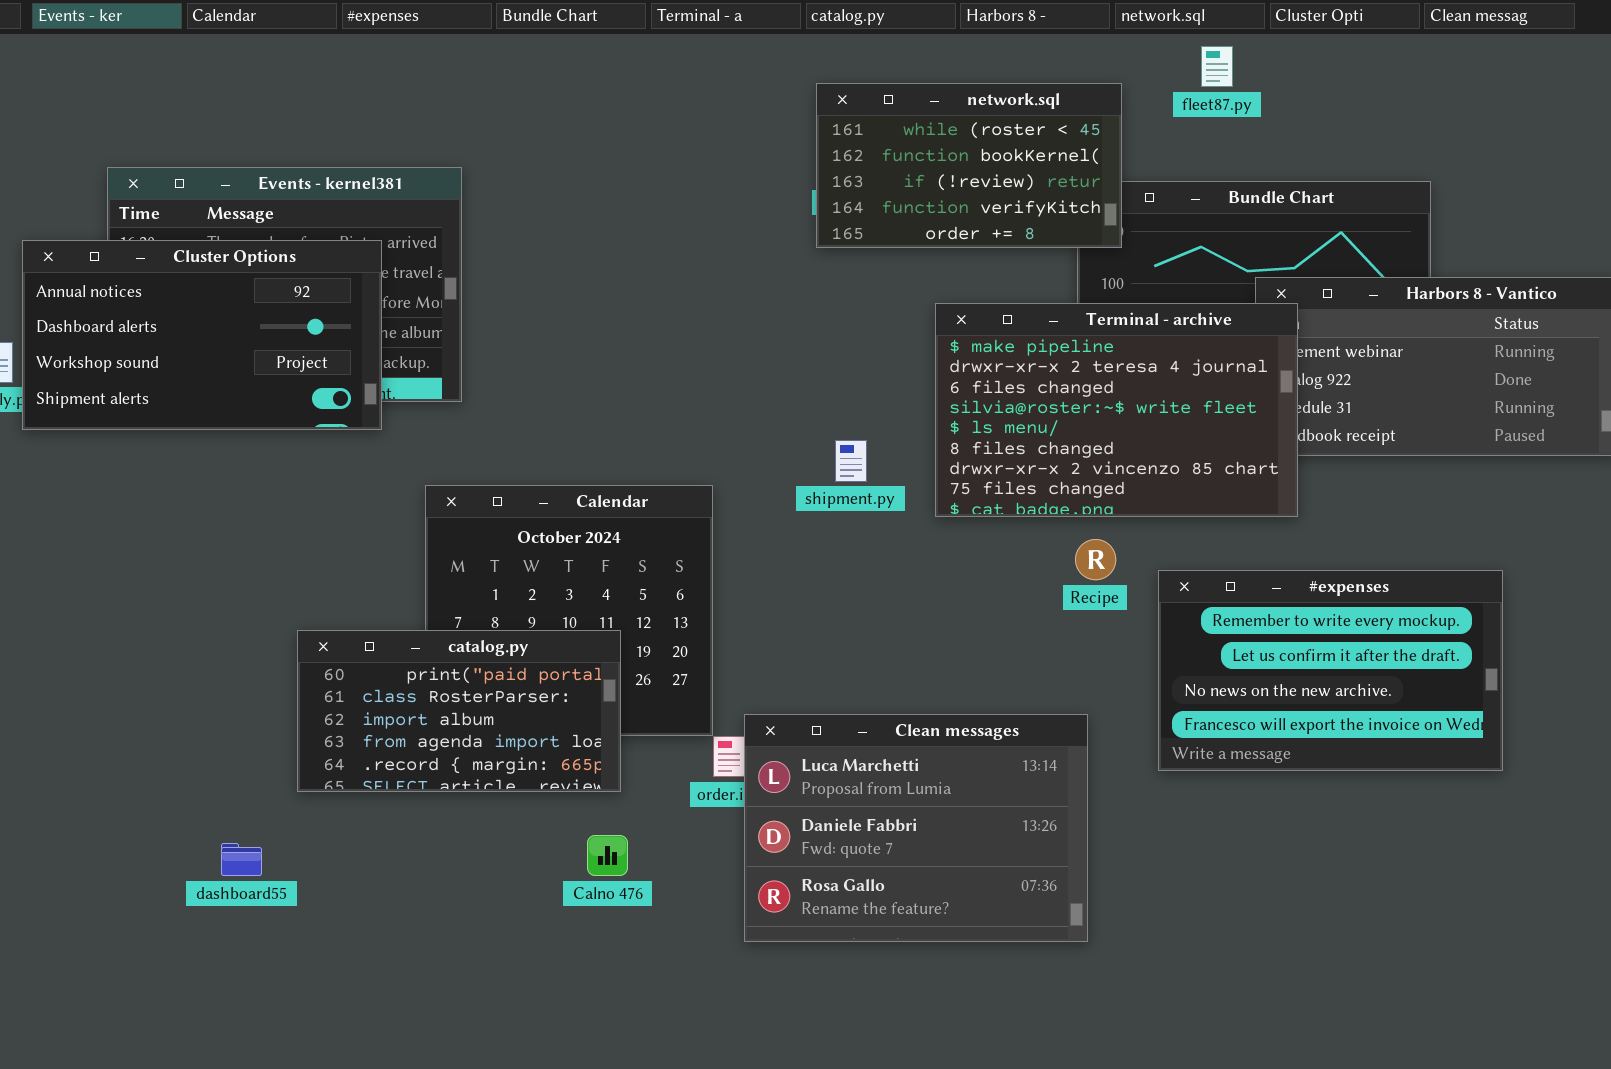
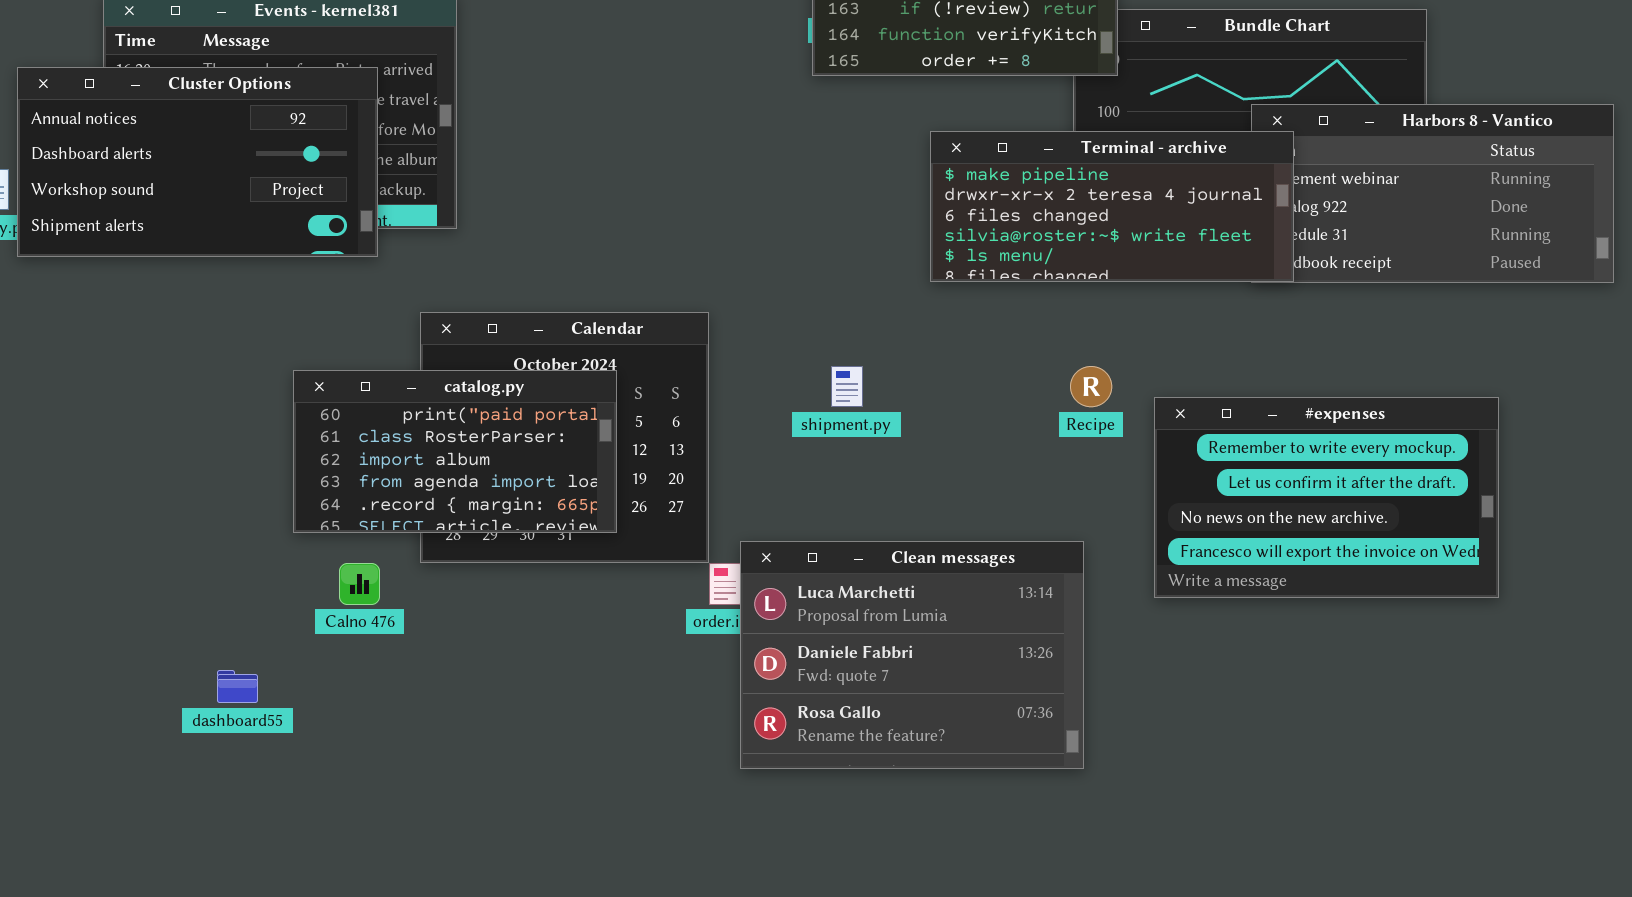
Terminal - archive: [935,303,1298,517] -> [930,131,1294,282], resized
shipment.py: [835,440,867,482] -> [831,366,863,407], moved
catalog.py: [297,630,621,792] -> [293,370,617,533], moved
Calno 476: [587,835,628,876] -> [339,563,380,605], moved

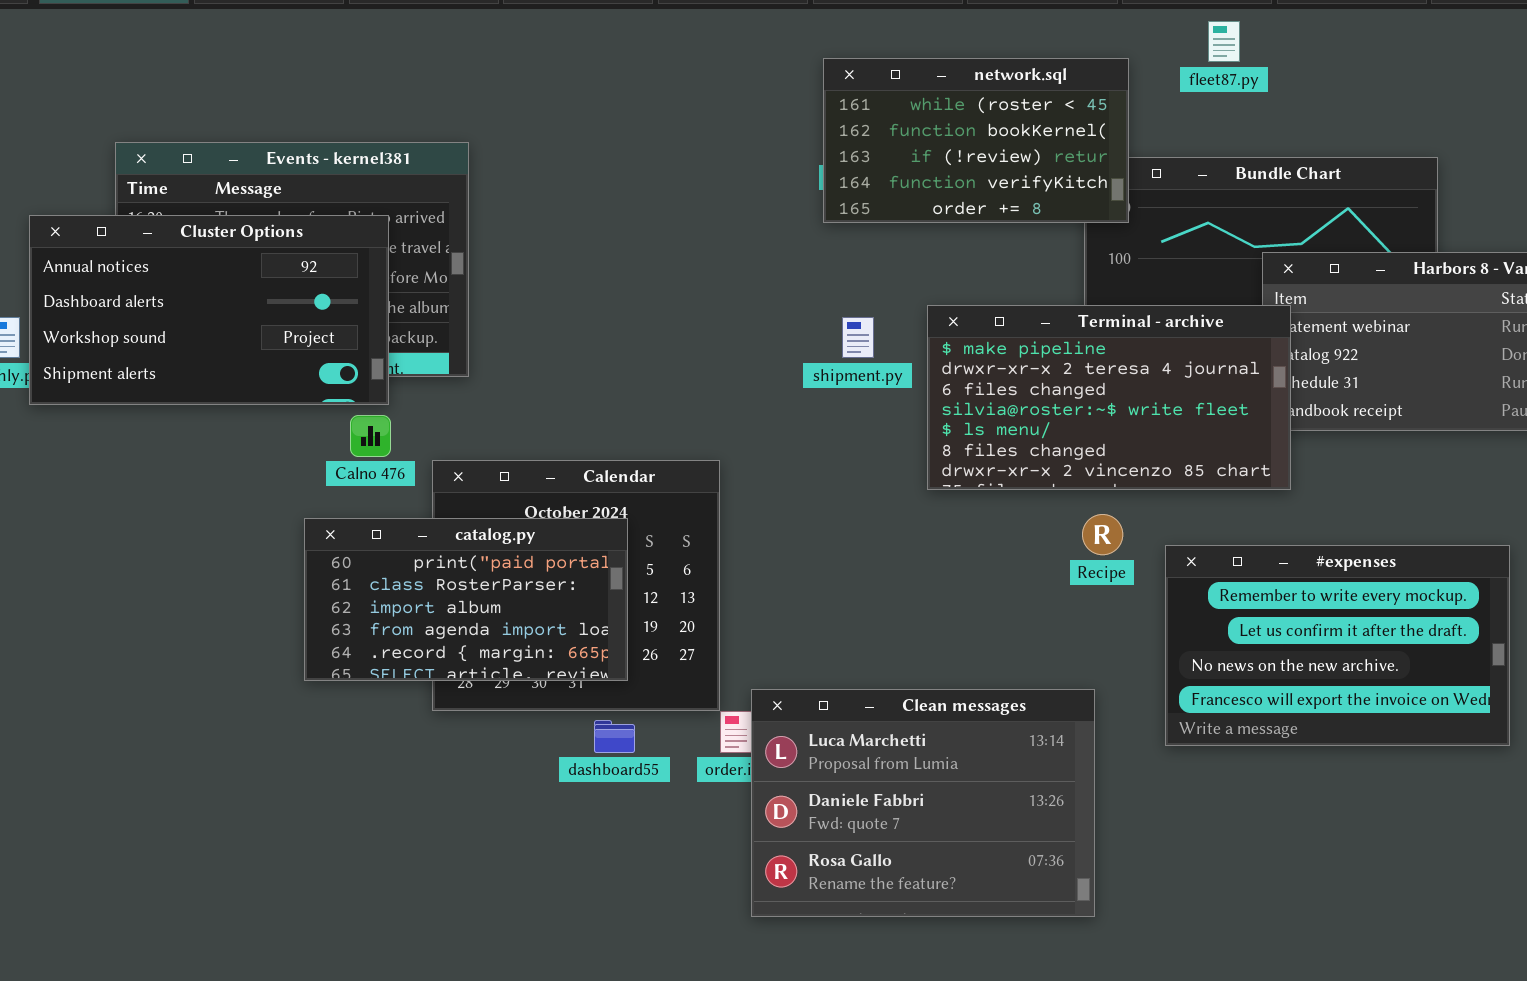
Terminal - archive: [930,131,1294,282] -> [927,305,1291,490], moved, resized
shipment.py: [831,366,863,407] -> [842,317,874,358], moved
Calno 476: [339,563,380,605] -> [350,415,391,457], moved
dashboard55: [217,670,258,703] -> [594,720,635,753], moved

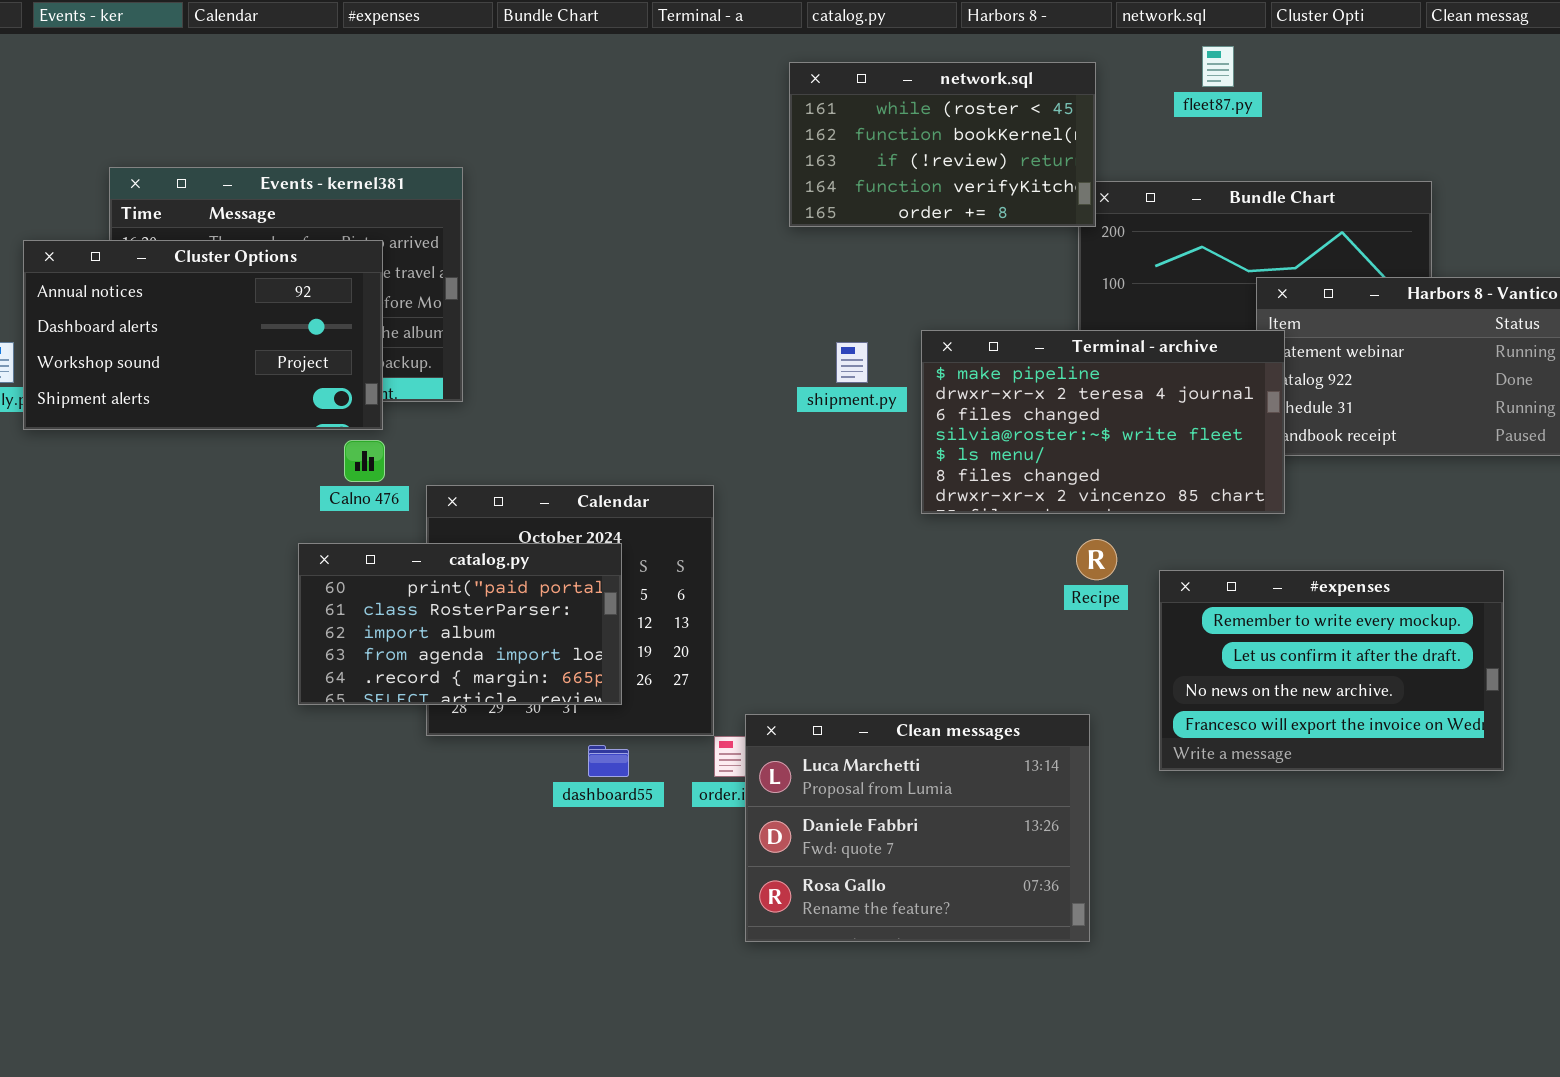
network.sql: [823,58,1129,223] -> [789,62,1096,227], moved

